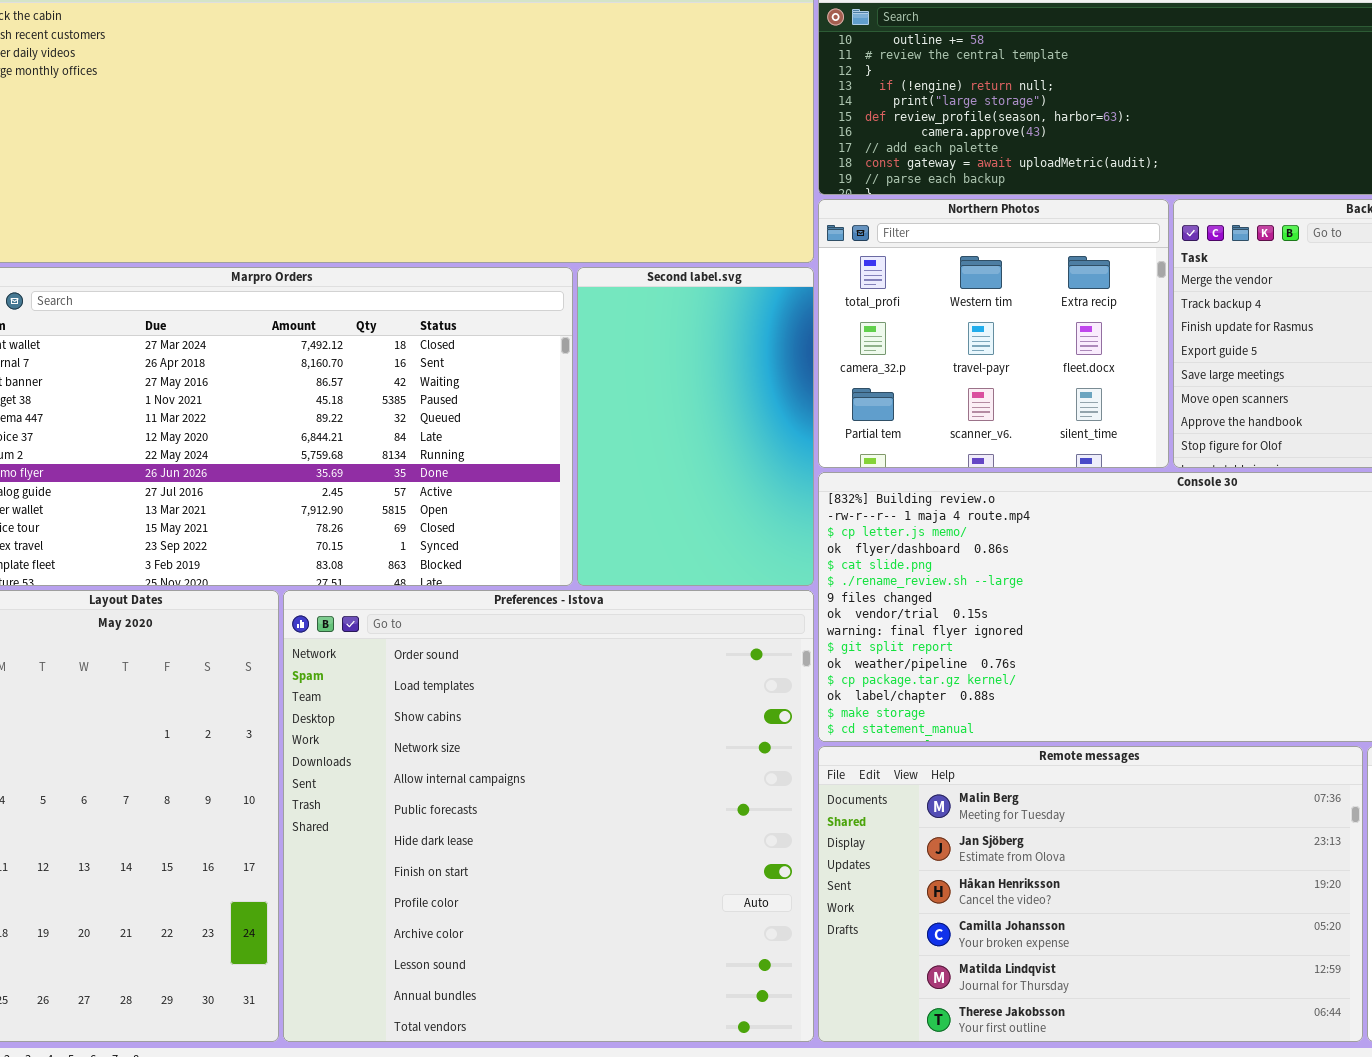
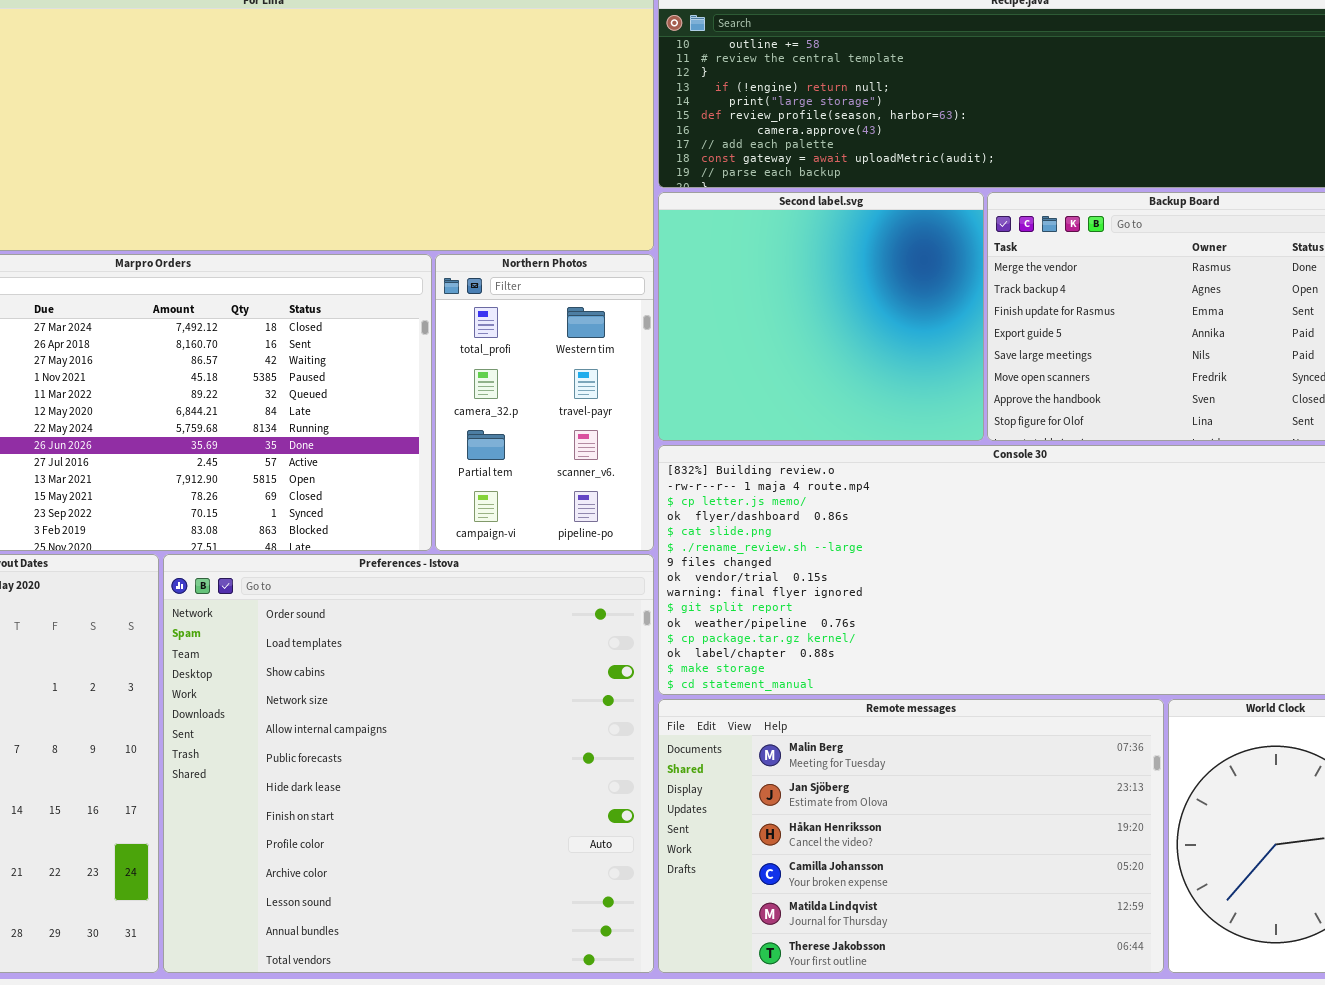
Northern Photos: [818,199,1169,468] -> [435,254,654,551], moved, resized
Second label.svg: [577,267,814,586] -> [658,192,984,441], moved, resized

